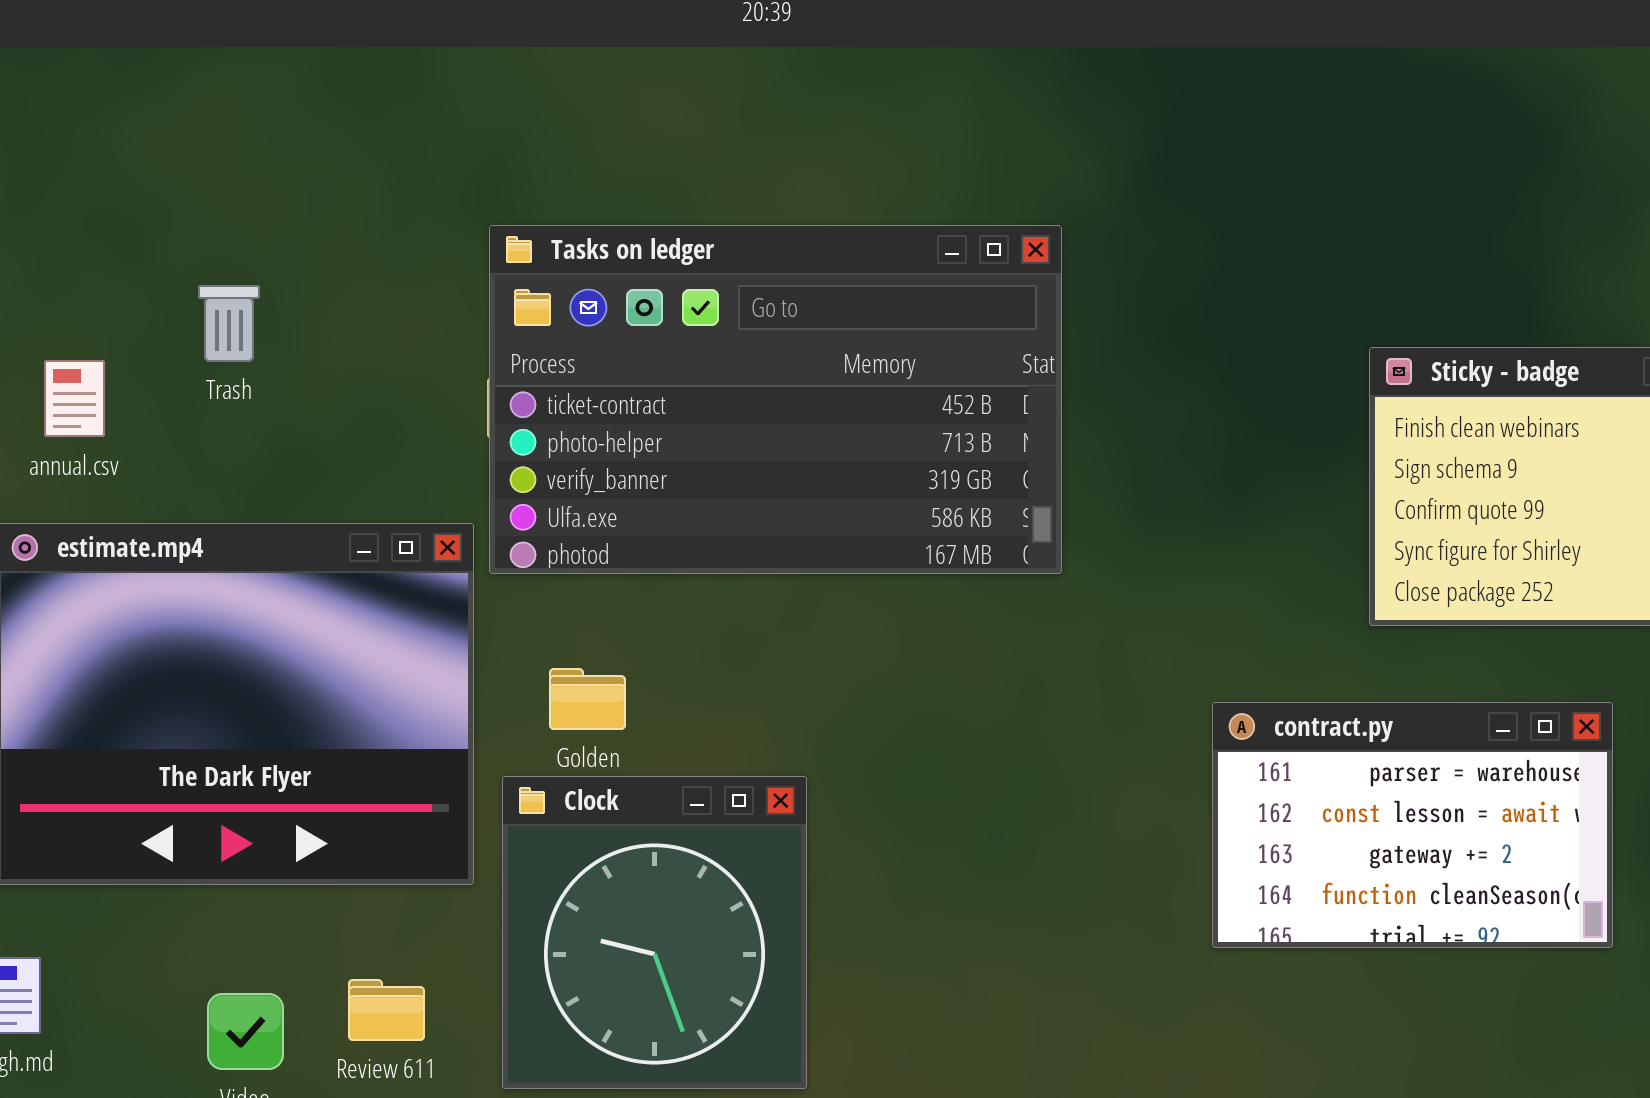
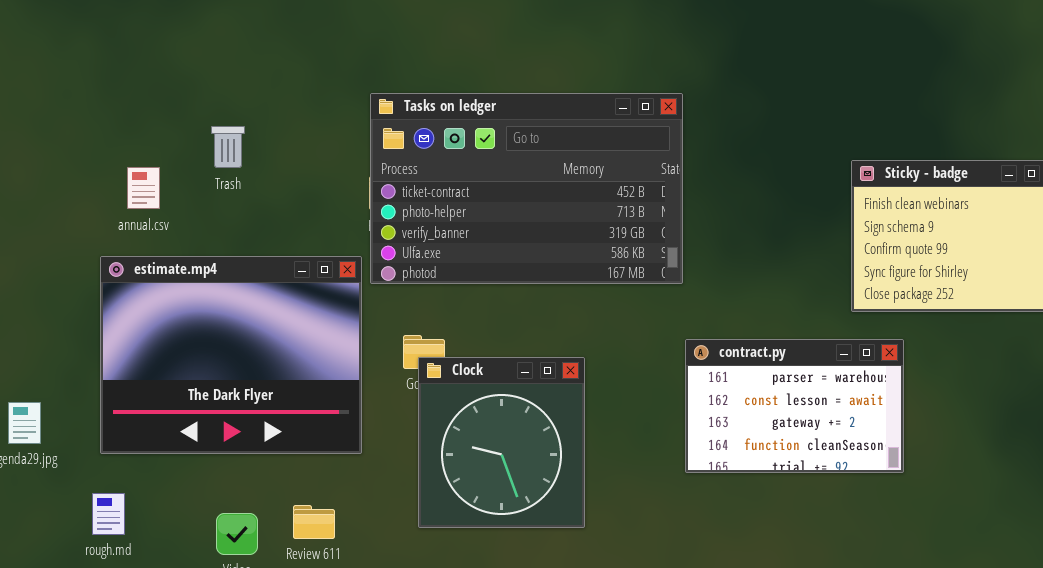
contract.py: [1212,702,1613,948] -> [685,339,904,473], moved
Clock: [502,776,807,1089] -> [418,357,585,528], moved

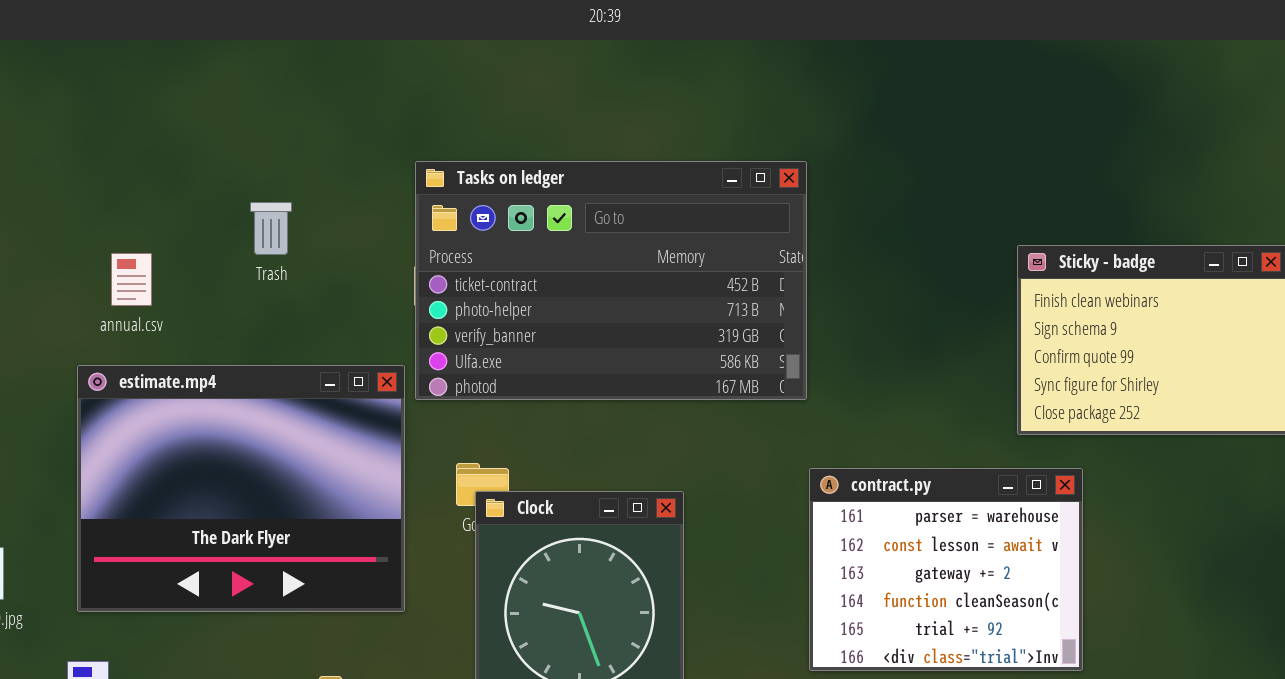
Trash: [211,126,245,168] -> [250,202,292,255], moved
contract.py: [685,339,904,473] -> [809,468,1083,671], resized

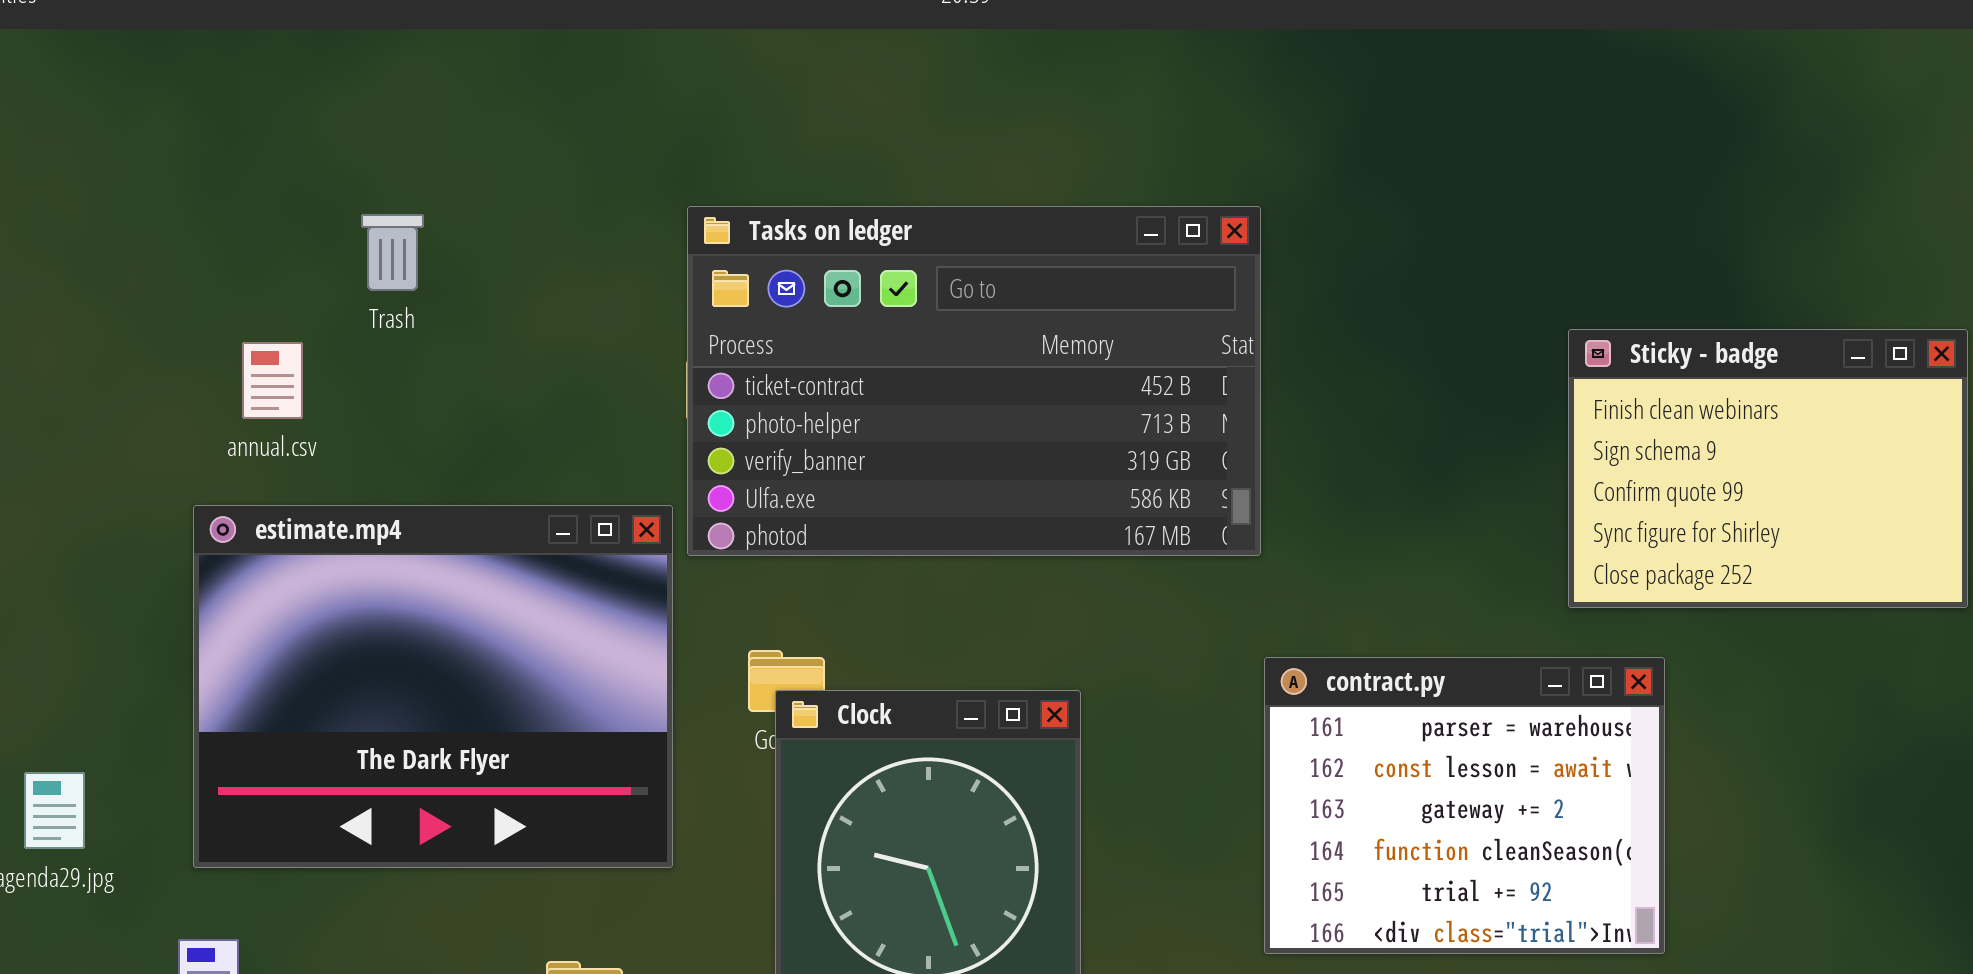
Trash: [250,202,292,255] -> [361,214,424,291], moved

